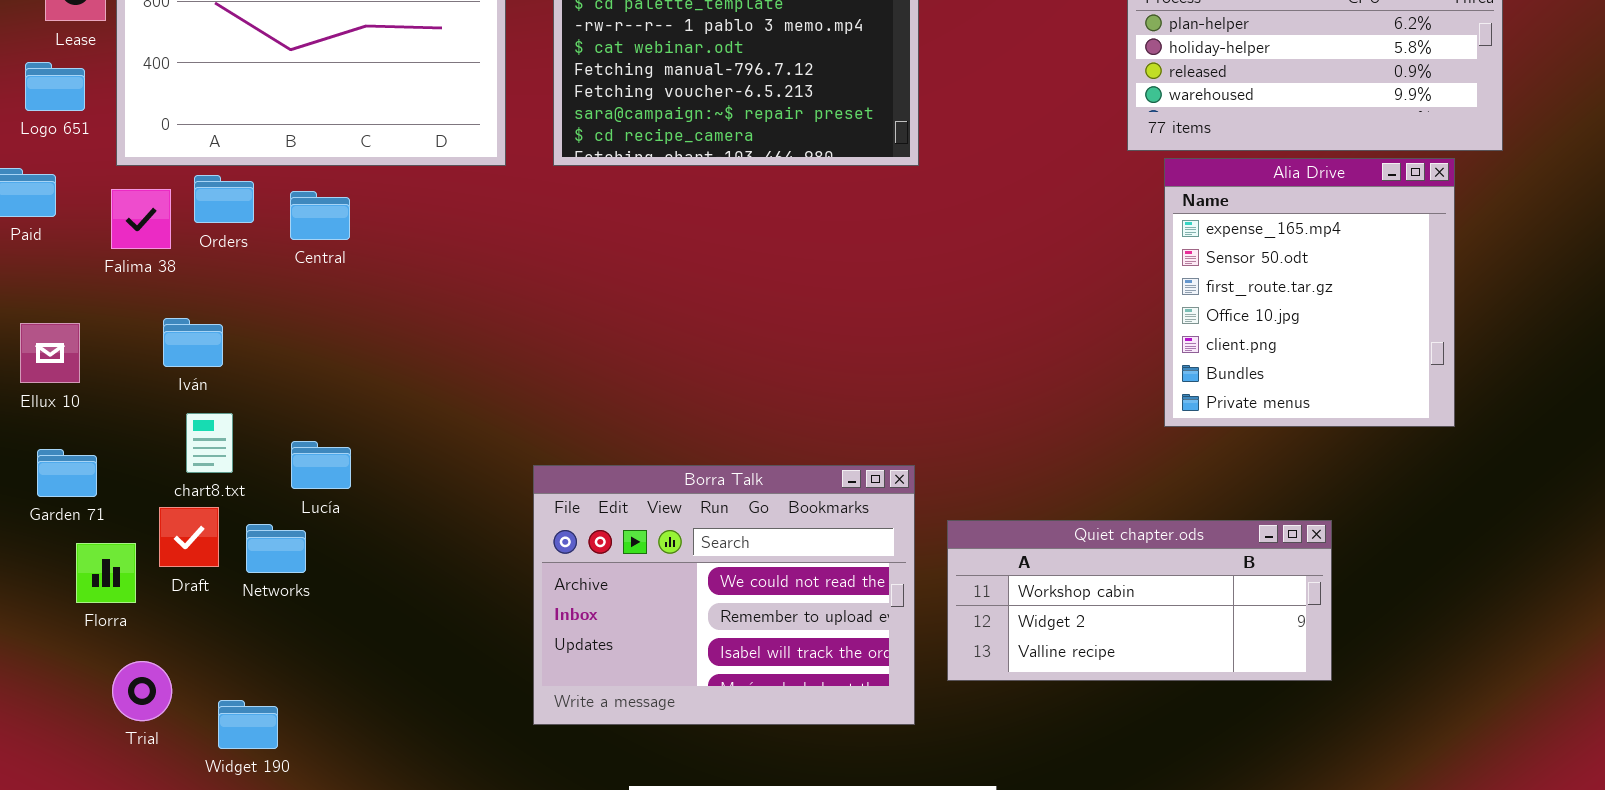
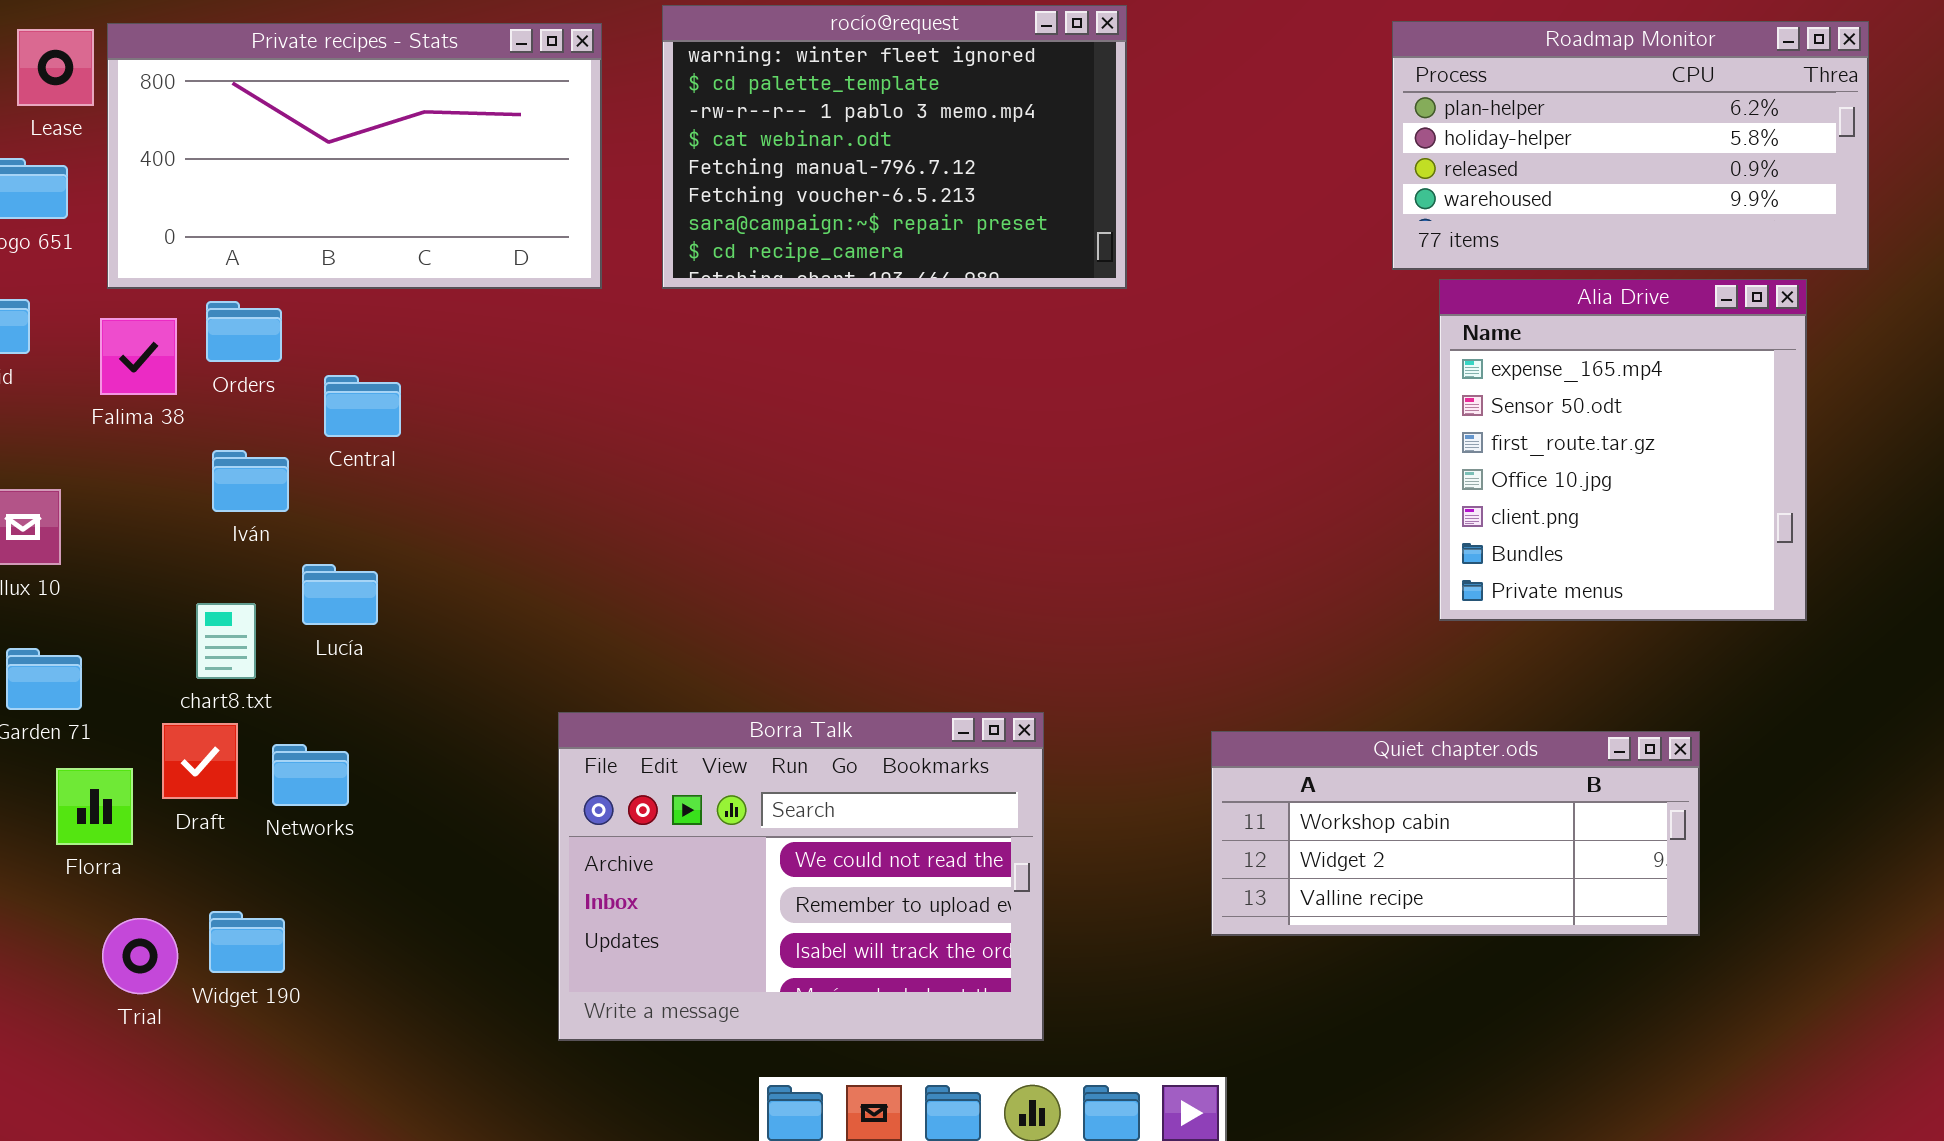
Central: [290,191,350,240] -> [324,375,401,437], moved
Iván: [163,318,223,367] -> [212,450,289,512], moved
Lucía: [291,441,351,489] -> [302,564,378,625], moved
Borra Talk: [533,465,915,725] -> [558,712,1044,1041], moved
Quiet chapter.ods: [947,520,1332,681] -> [1211,731,1700,936], moved
Widget 190: [218,700,278,749] -> [209,911,285,973], moved

